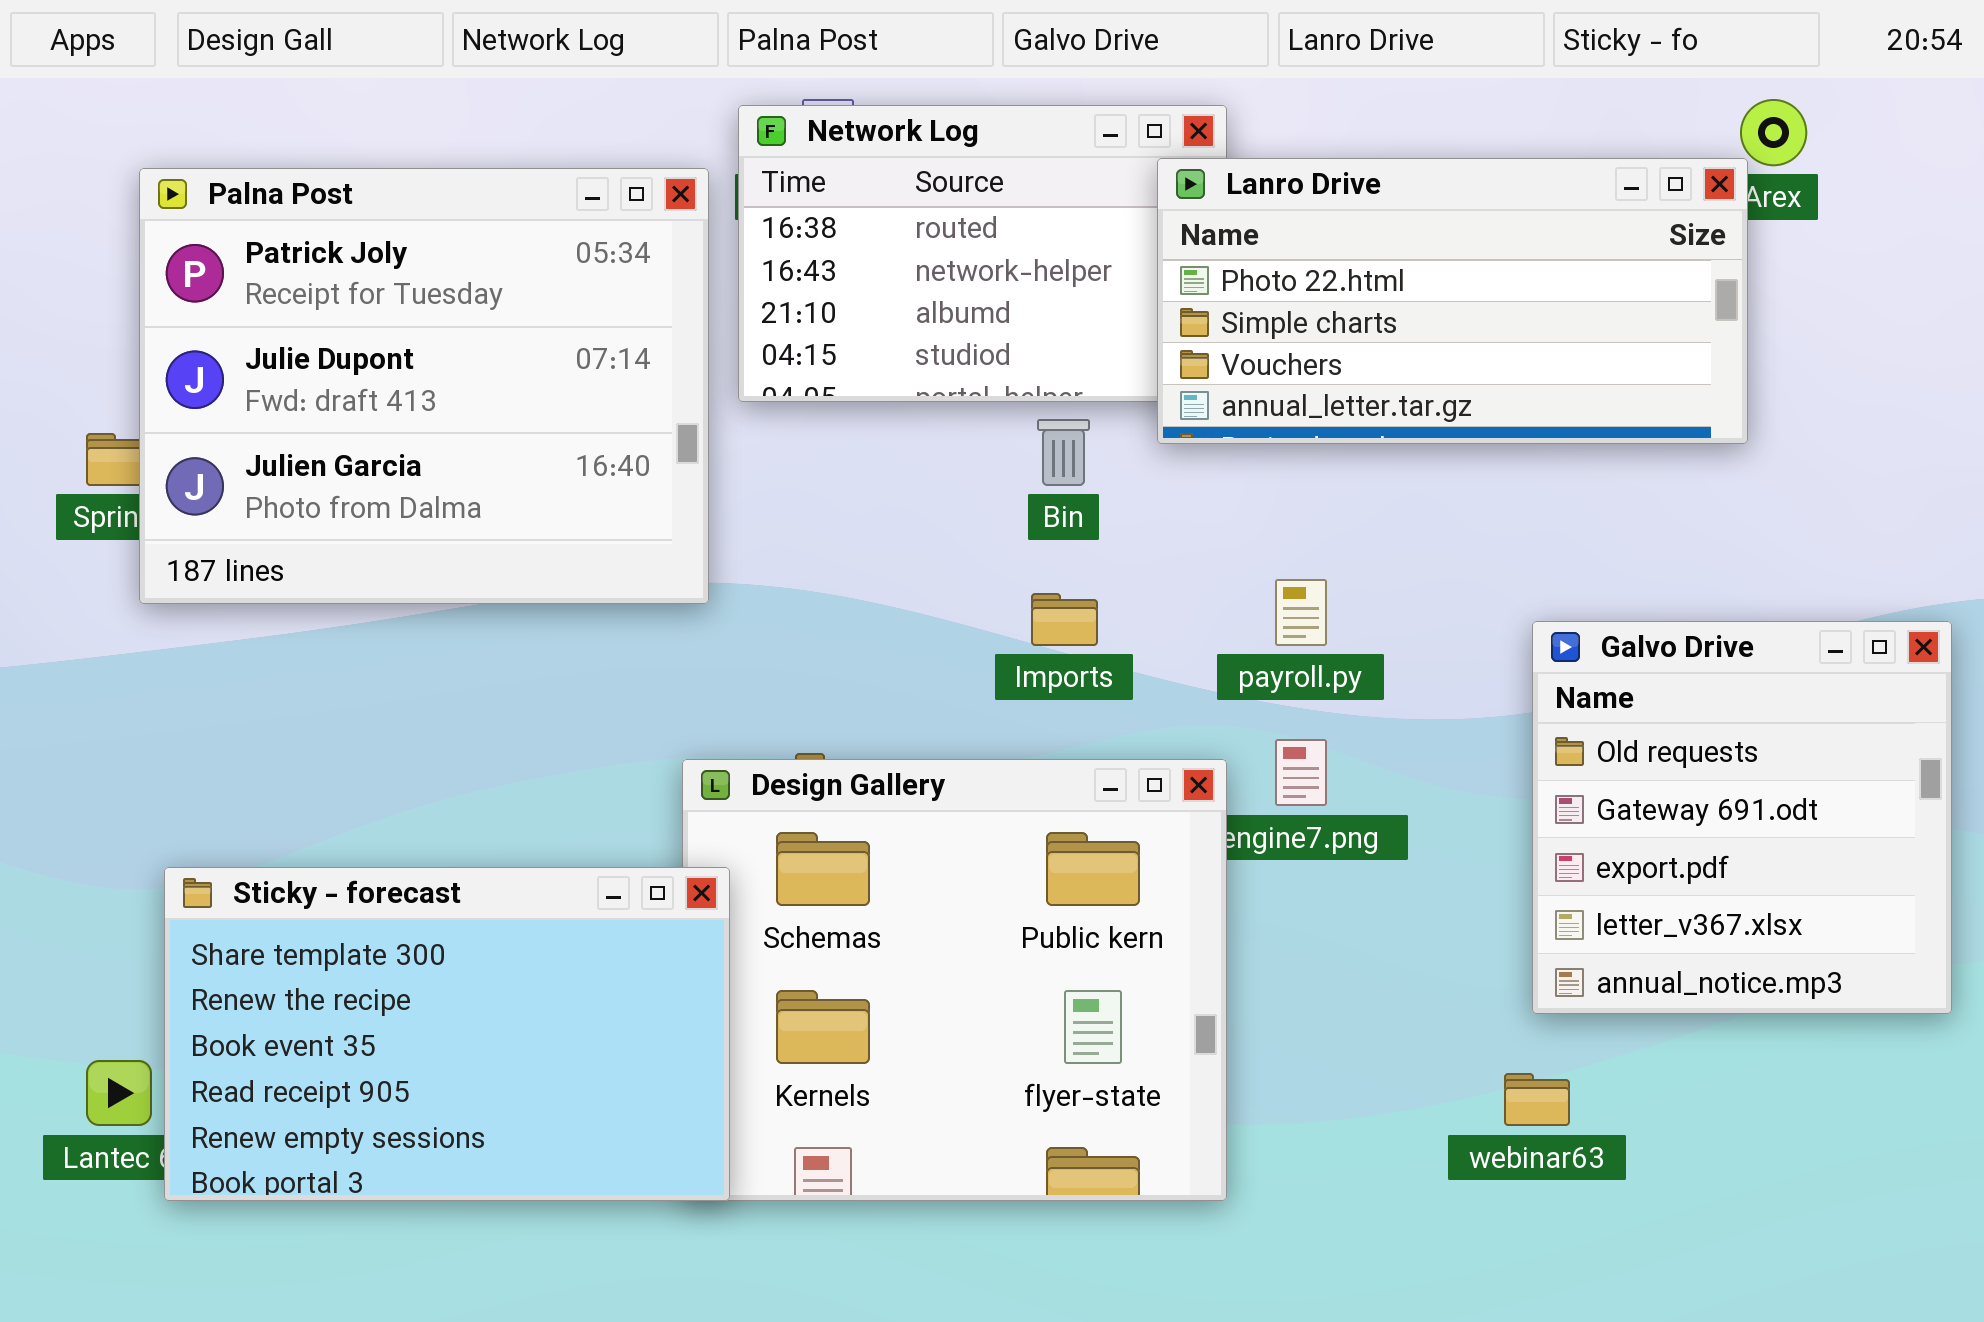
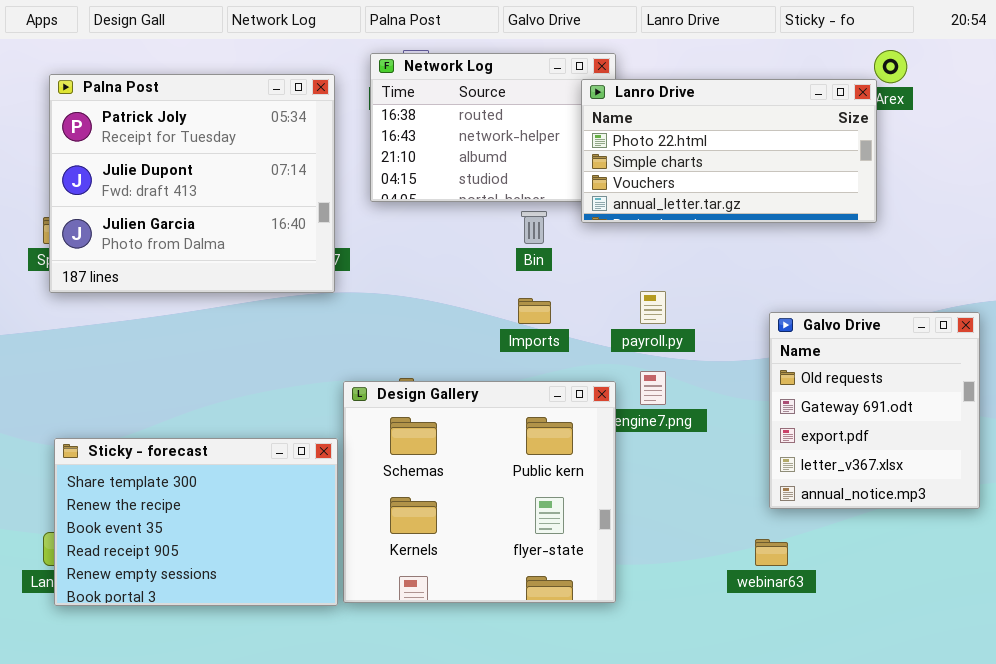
Palna Post: [139,168,709,604] -> [49,74,335,293], moved
Sticky - forecast: [164,867,730,1201] -> [54,438,338,606], moved

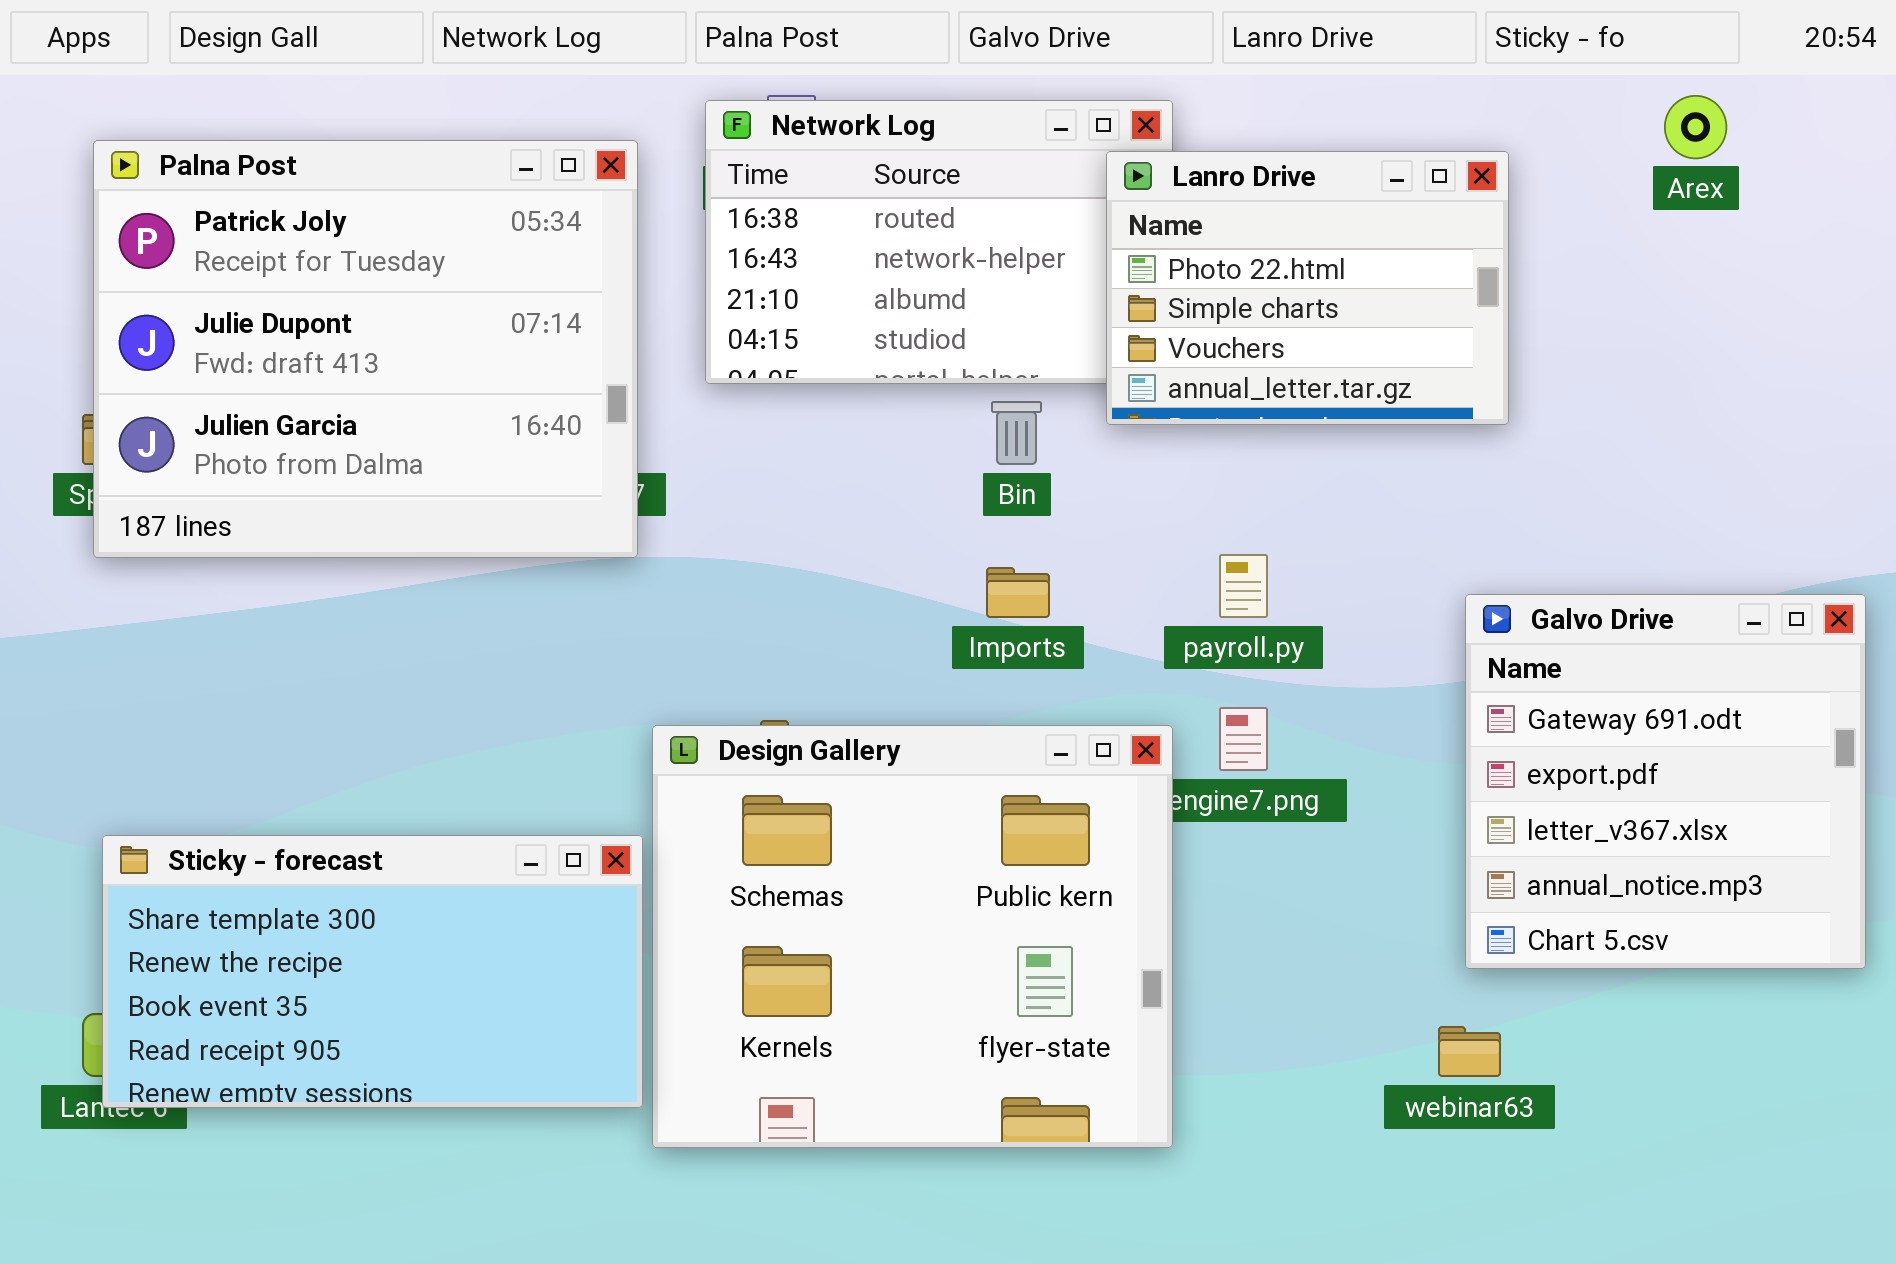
Lanro Drive: [581,79,877,223] -> [1106,151,1509,425], resized
Galvo Drive: [769,312,980,509] -> [1465,594,1866,969], scrolled down 1 row
Sticky - forecast: [54,438,338,606] -> [102,835,643,1108], resized

